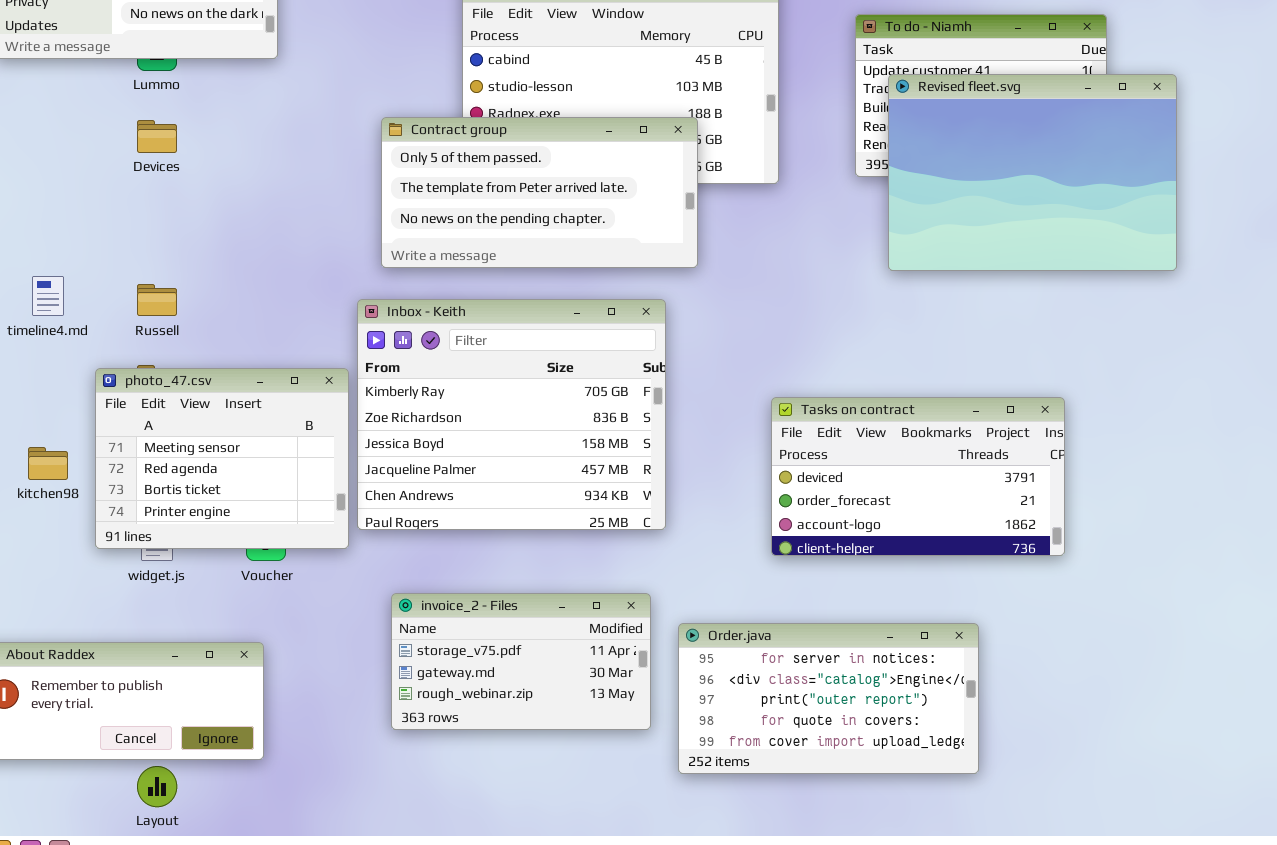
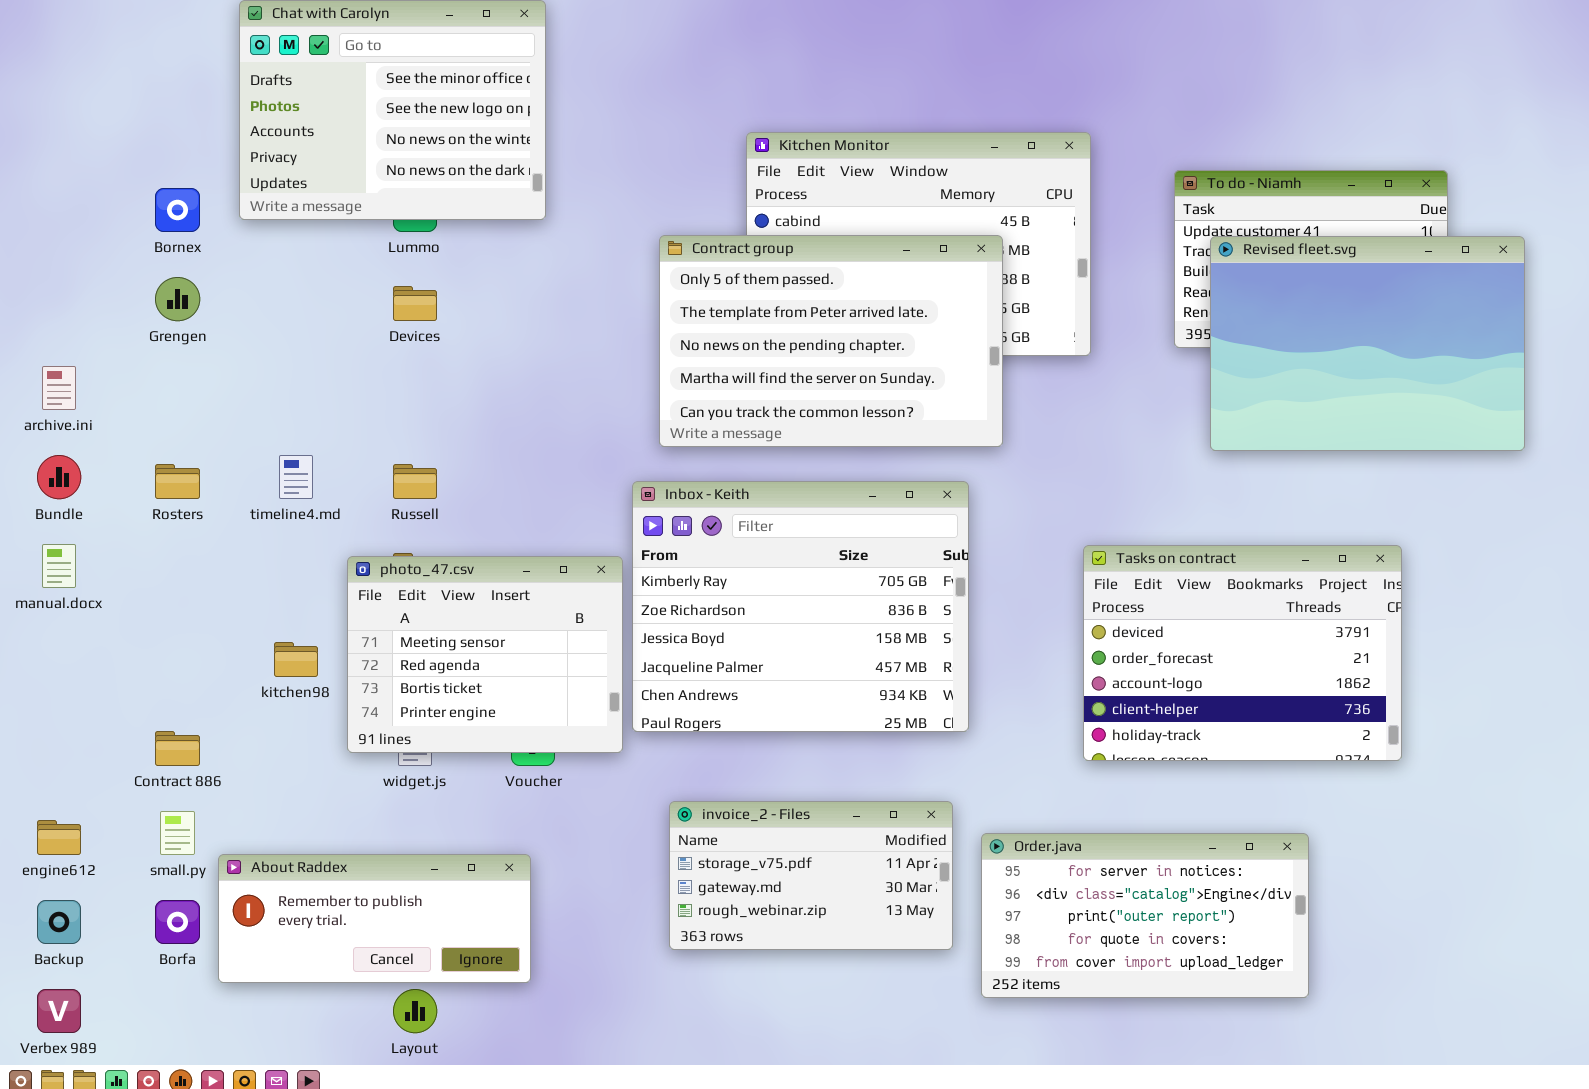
Contract group: [381,117,698,268] -> [659,235,1003,447], resized
Tasks on contract: [771,397,1065,556] -> [1083,545,1402,761], resized

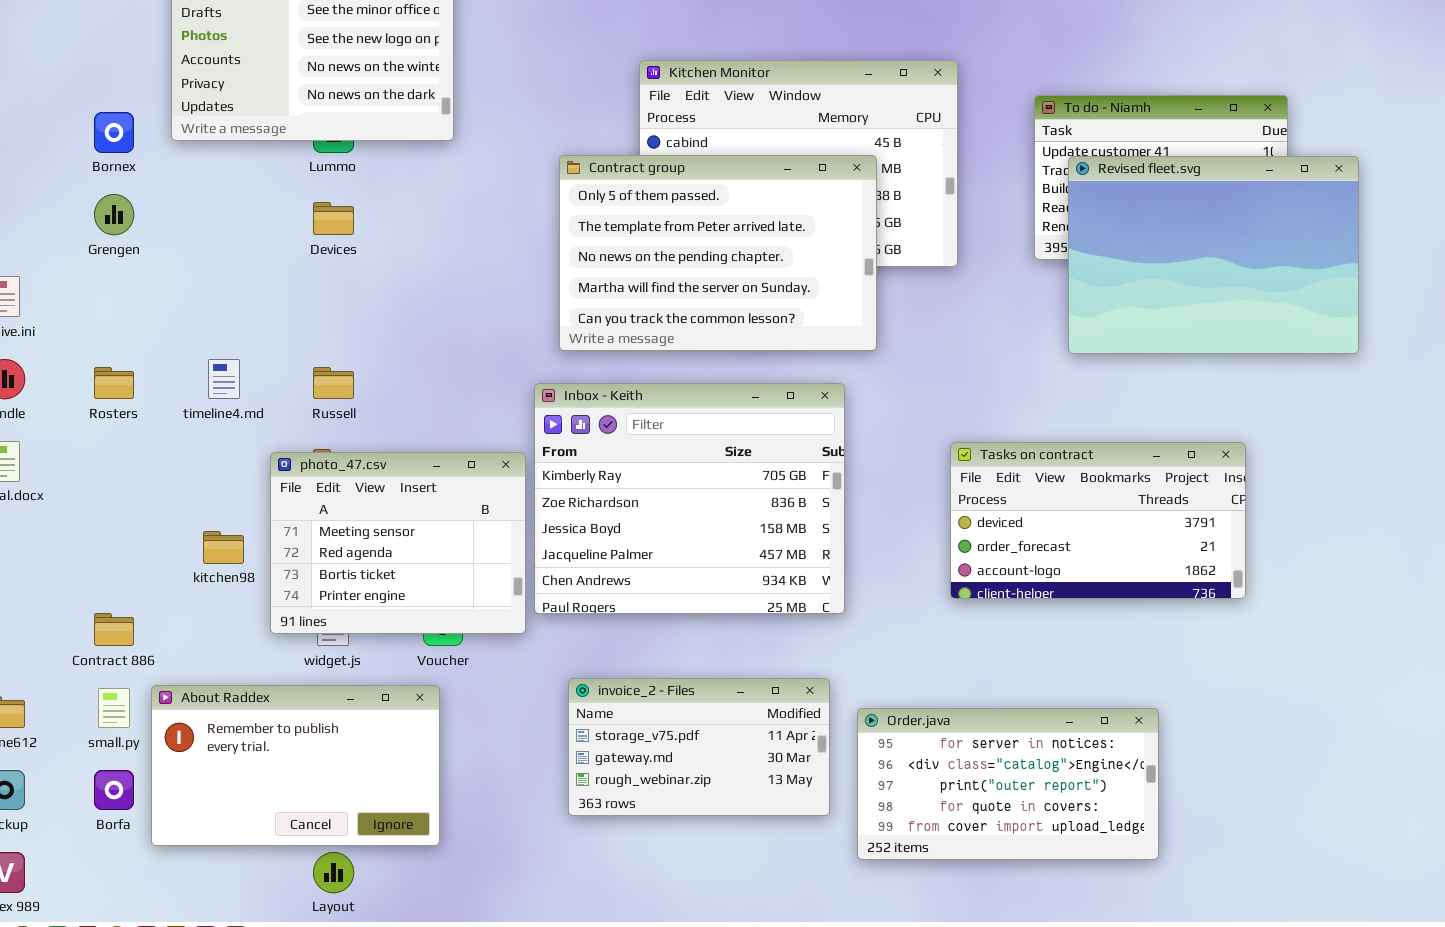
Tasks on contract: [1083,545,1402,761] -> [950,442,1246,599], resized
About Raddex: [218,854,531,983] -> [151,685,440,846], resized

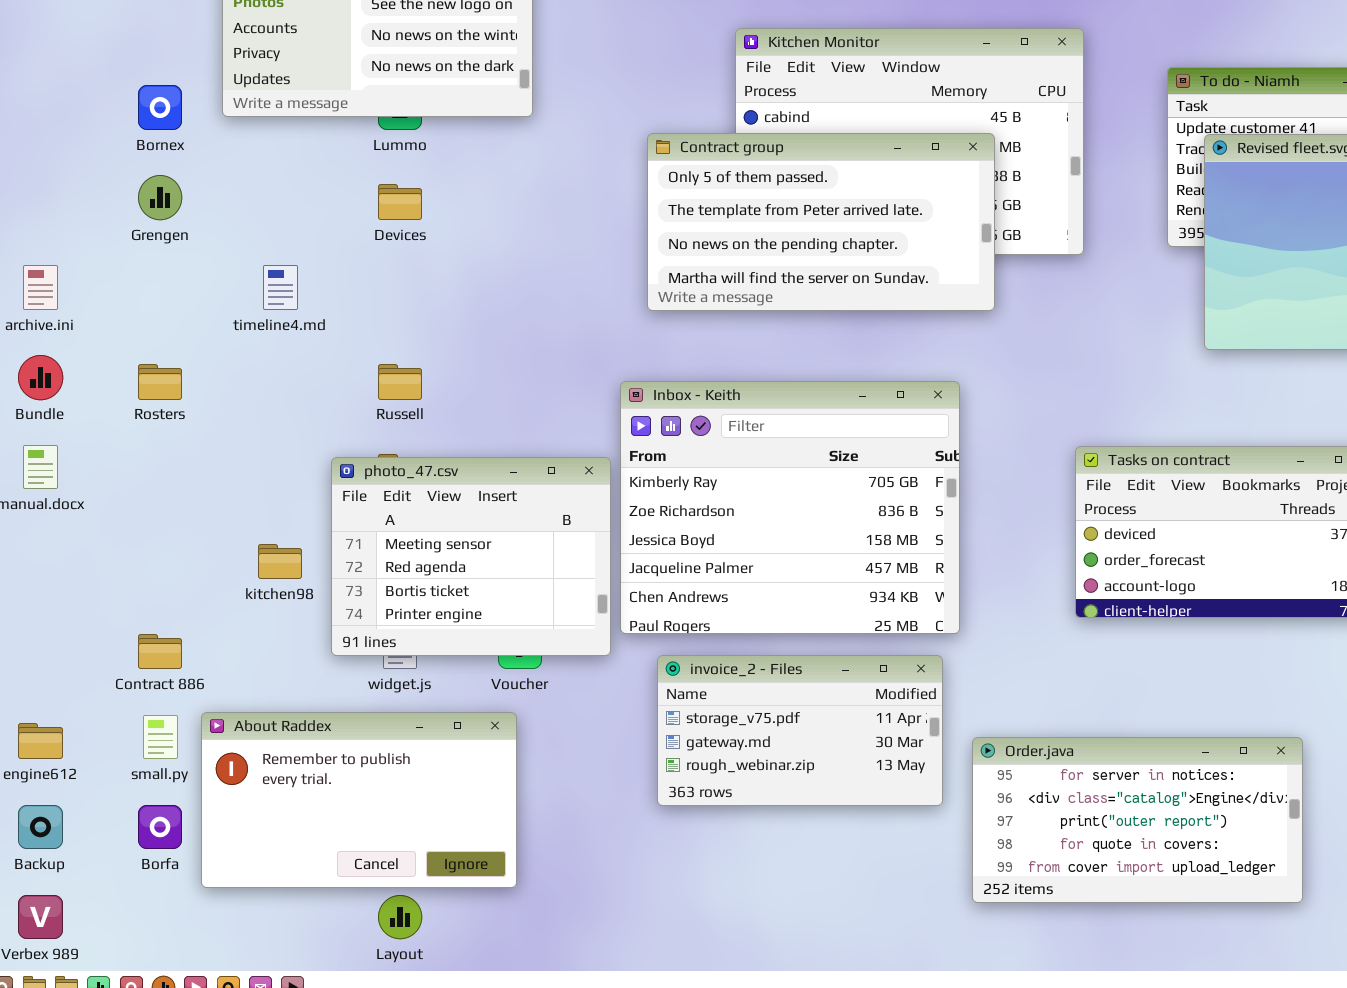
Contract group: [559,155,877,351] -> [647,133,995,311], resized
timeline4.md: [208,359,240,399] -> [263,265,298,310], moved
invoice_2 - Files: [568,678,830,816] -> [657,655,943,806], moved

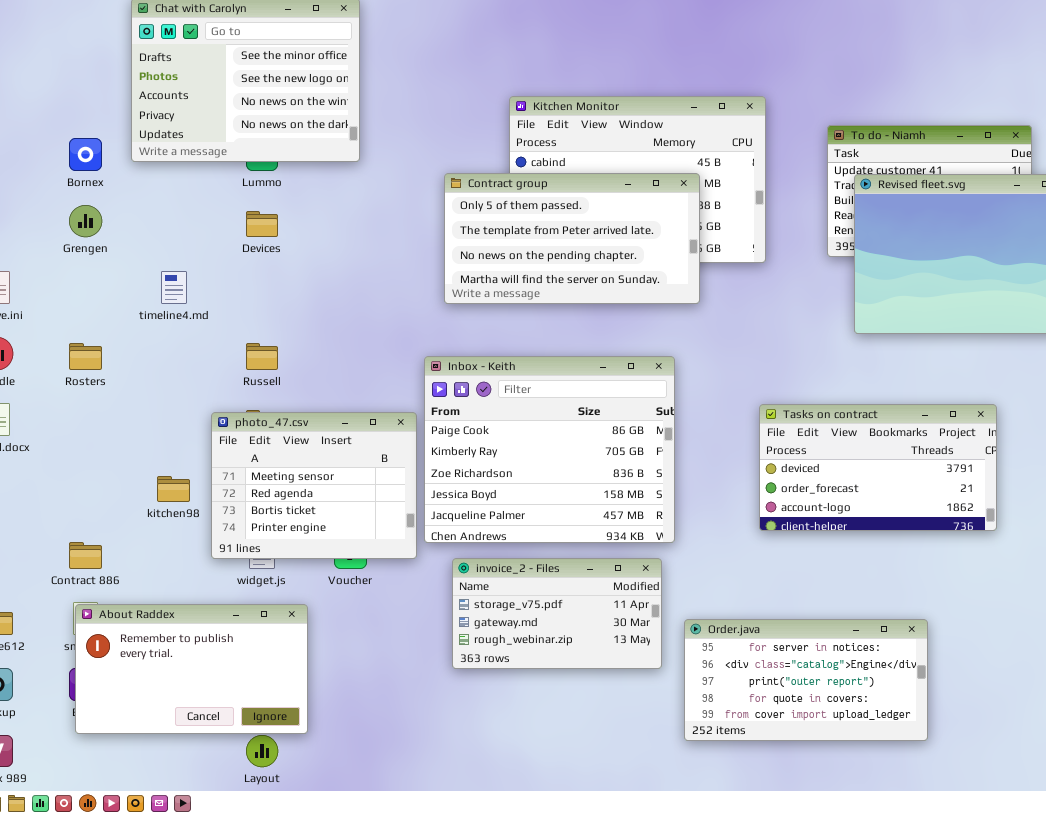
Inbox - Keith: [620,381,960,634] -> [424,356,675,543], scrolled up 1 row
About Raddex: [201,712,517,888] -> [75,604,308,734], moved

